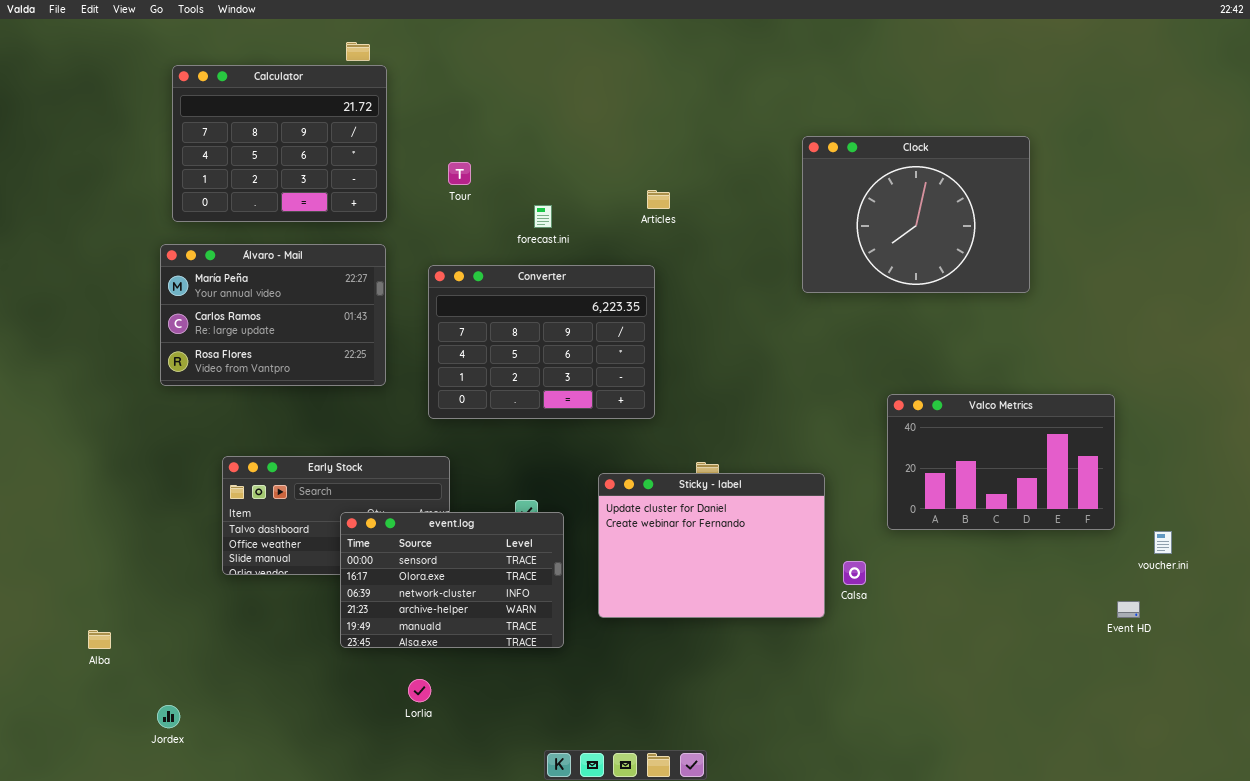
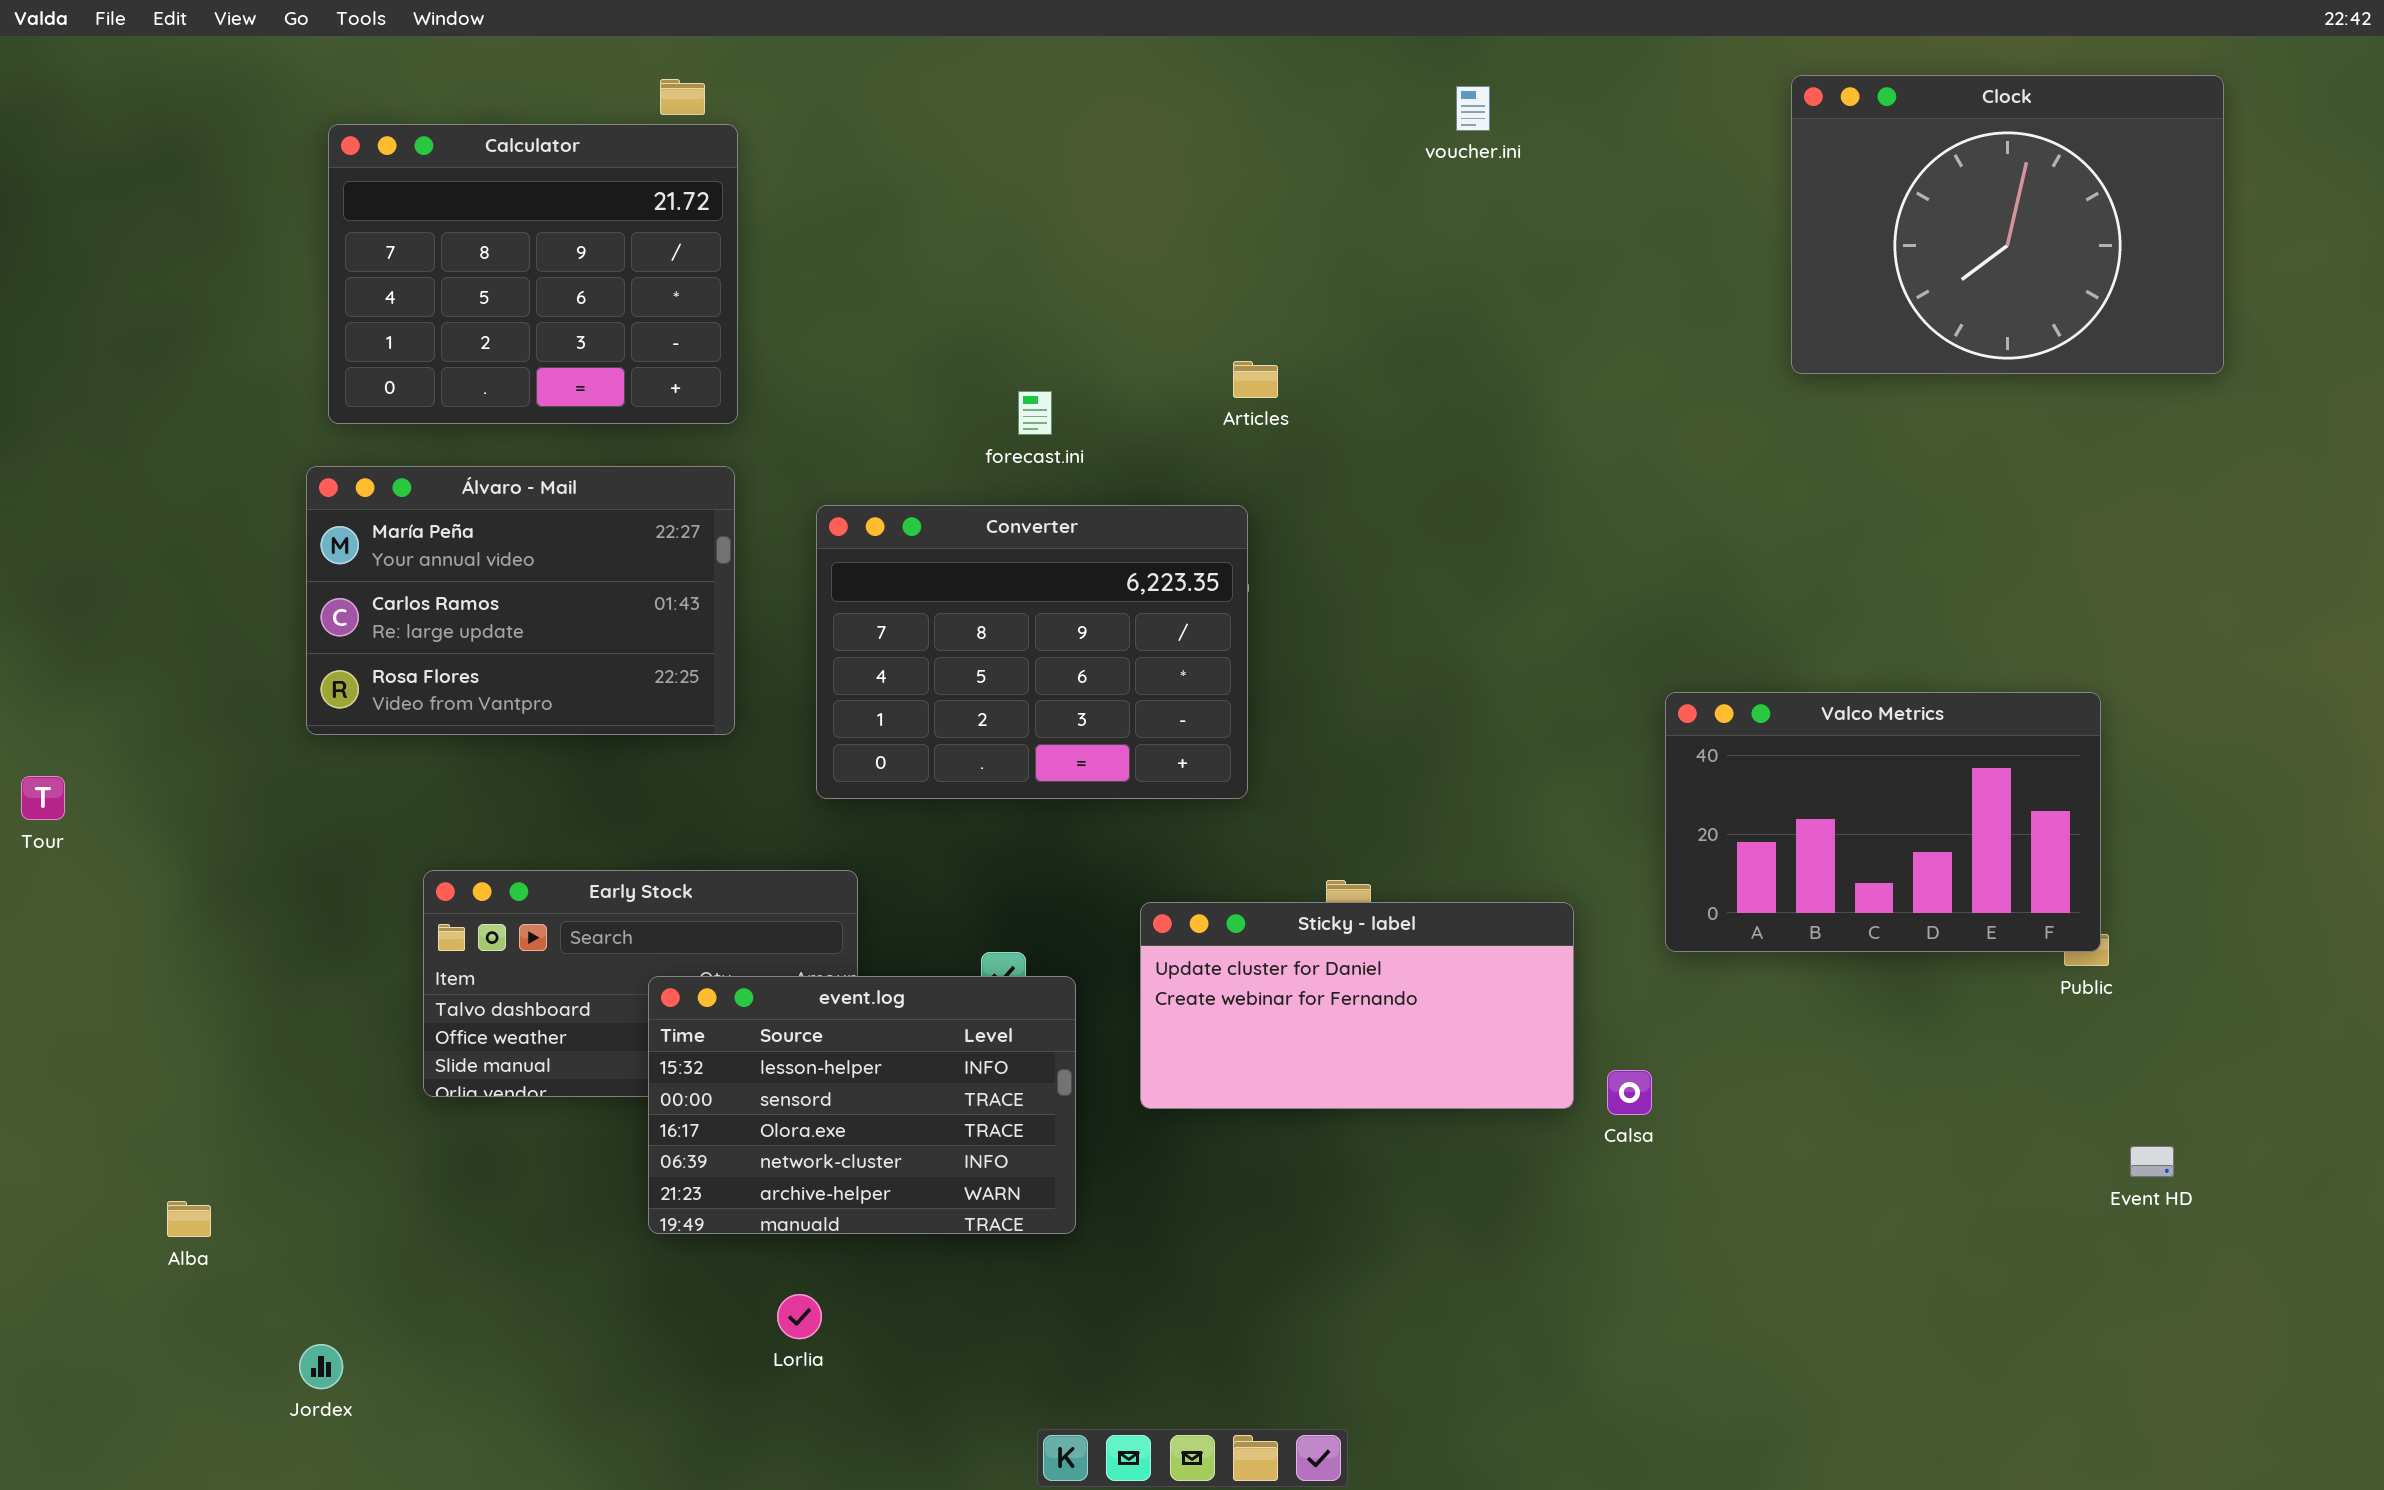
Clock: [802,136,1030,293] -> [1791,75,2224,374], moved
Tour: [448,162,471,185] -> [21,776,65,820], moved
Valco Metrics: [887,394,1115,530] -> [1665,692,2101,952], moved
Sticky - label: [598,473,825,618] -> [1140,902,1574,1109], resized
event.log: [340,512,564,648] -> [648,976,1076,1234], scrolled up 1 row
voucher.ini: [1154,531,1172,554] -> [1456,86,1490,131], moved

